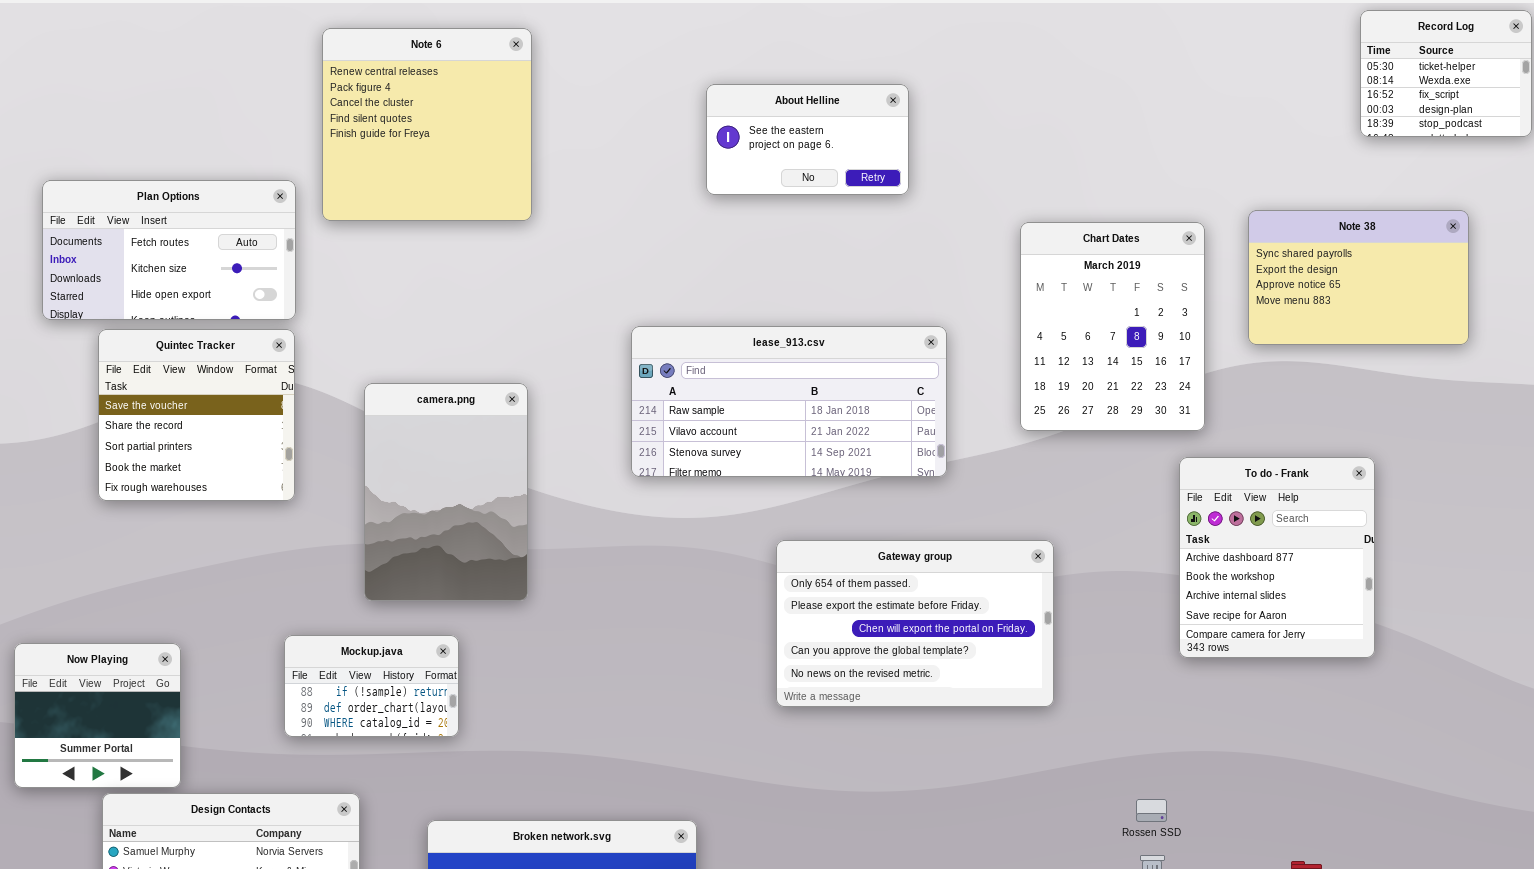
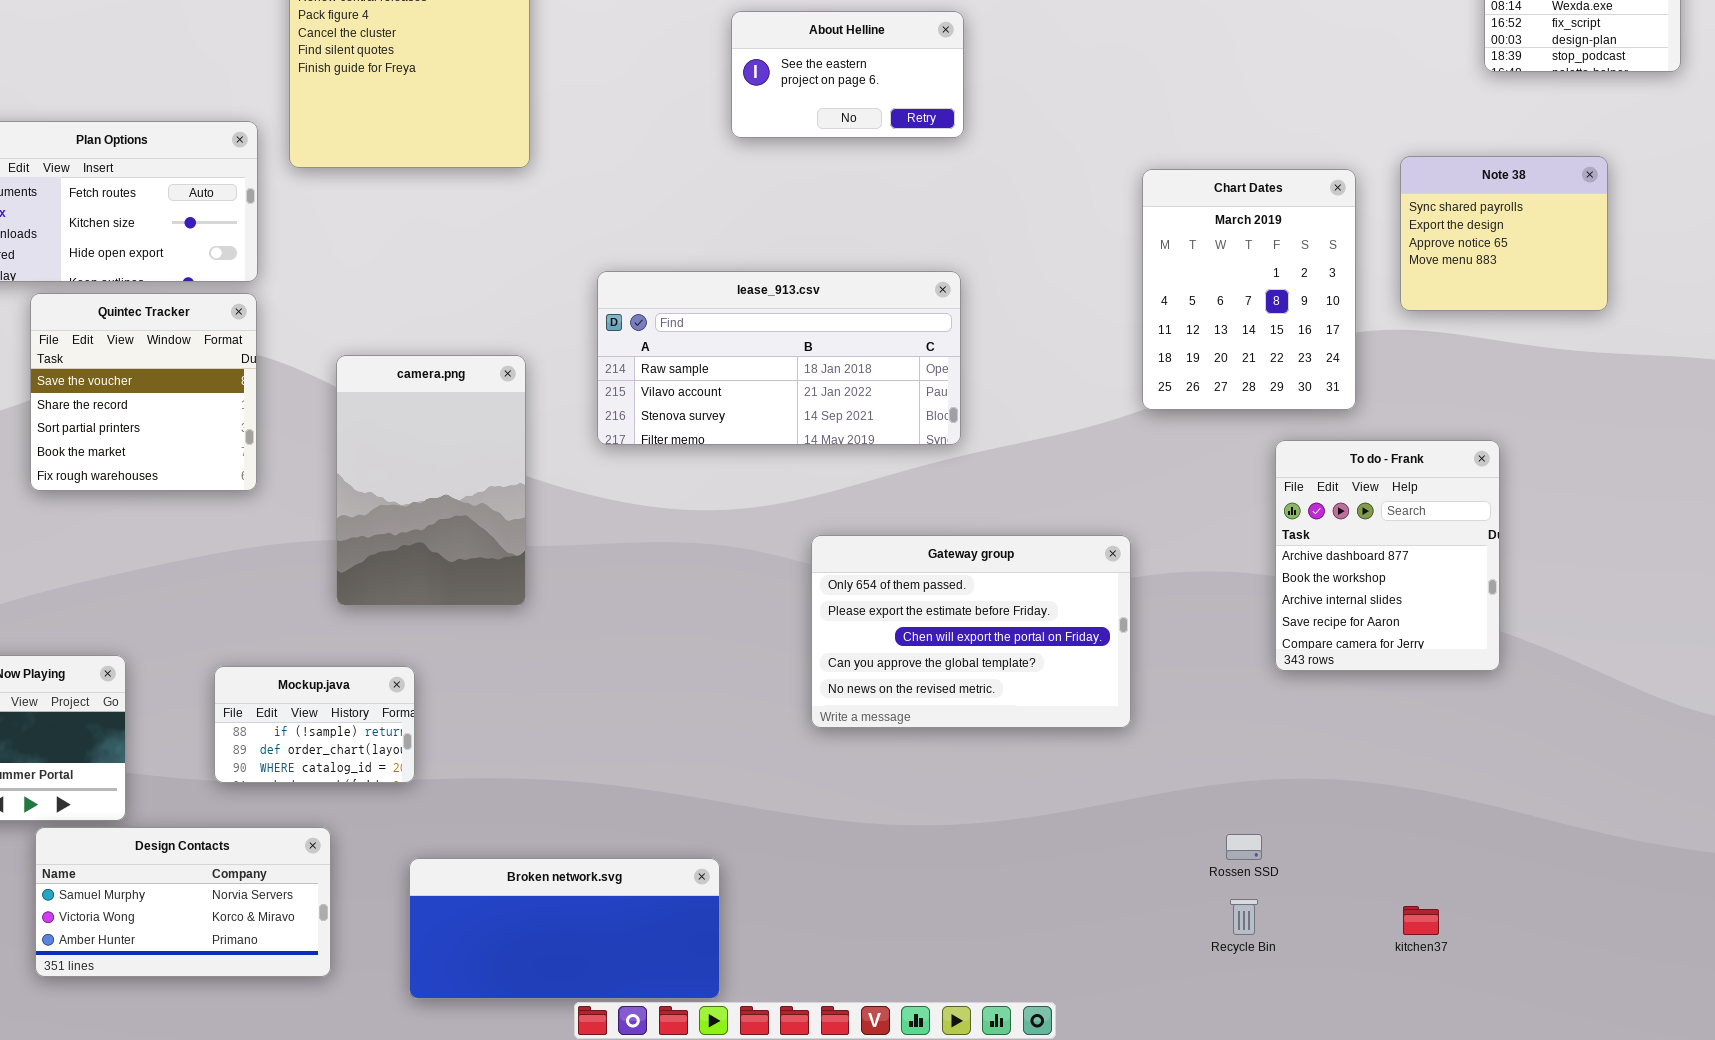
Note 38: [1248,210,1469,345] -> [1400,156,1608,311], resized
Chart Dates: [1020,222,1205,431] -> [1142,169,1356,410], moved
lease_913.csv: [631,326,947,477] -> [597,271,961,445], moved
Mockup.java: [284,635,459,737] -> [214,666,415,783], moved

